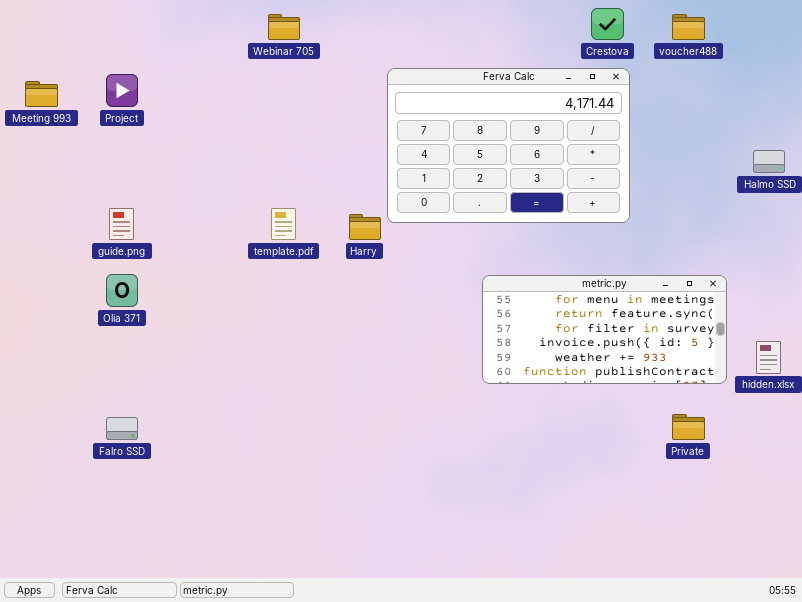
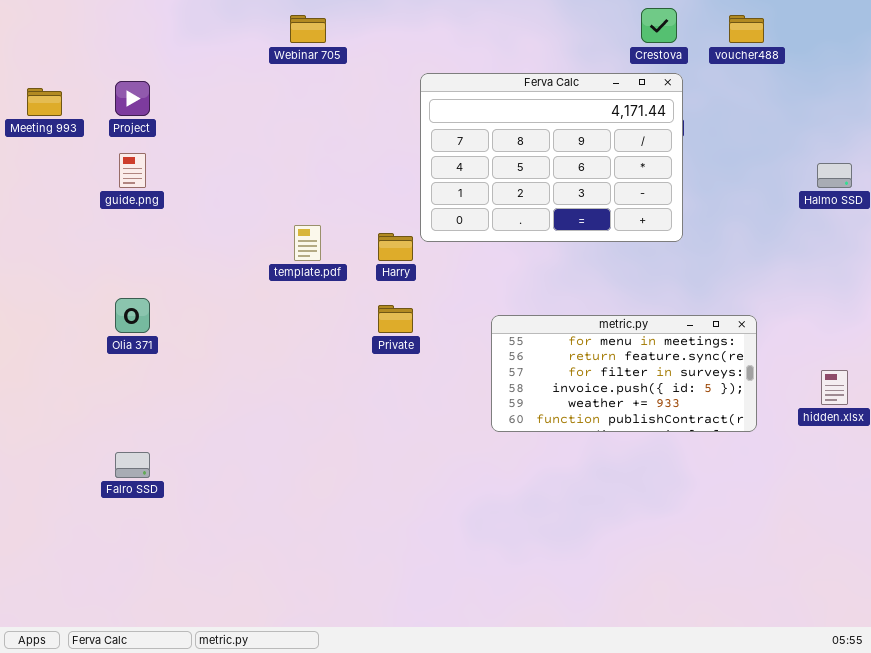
guide.png: [109,208,134,240] -> [119,153,146,188], moved
metric.py: [482,275,727,384] -> [491,315,757,432], moved
Private: [672,414,705,440] -> [378,305,413,333], moved

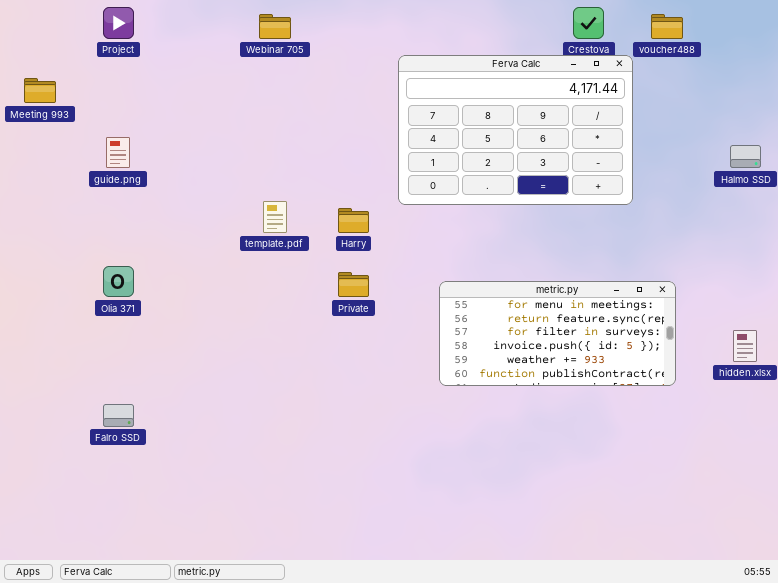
Ferva Calc: [420,73,683,242] -> [398,55,633,205], moved
Project: [115,81,150,116] -> [103,7,134,39], moved

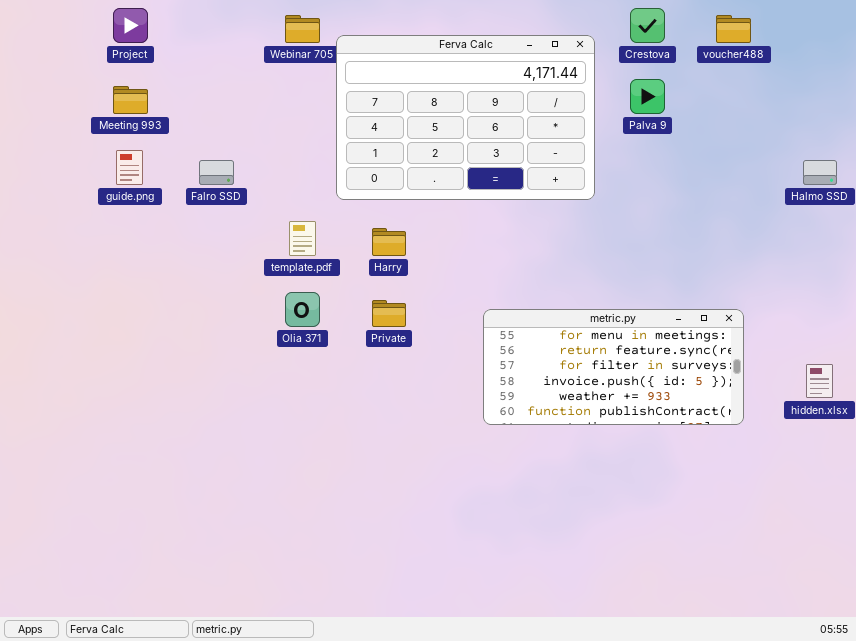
Ferva Calc: [398,55,633,205] -> [336,35,595,200], moved
Meeting 993: [24,78,56,103] -> [113,86,148,114], moved
Olia 371: [103,266,134,297] -> [285,292,320,327], moved
Falro SSD: [103,404,134,427] -> [199,160,234,185], moved

